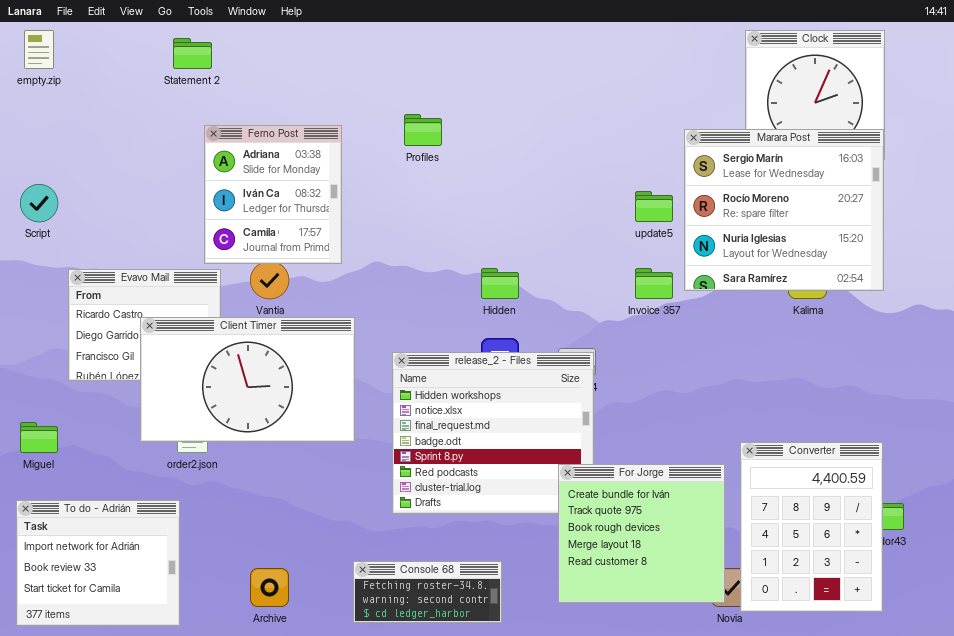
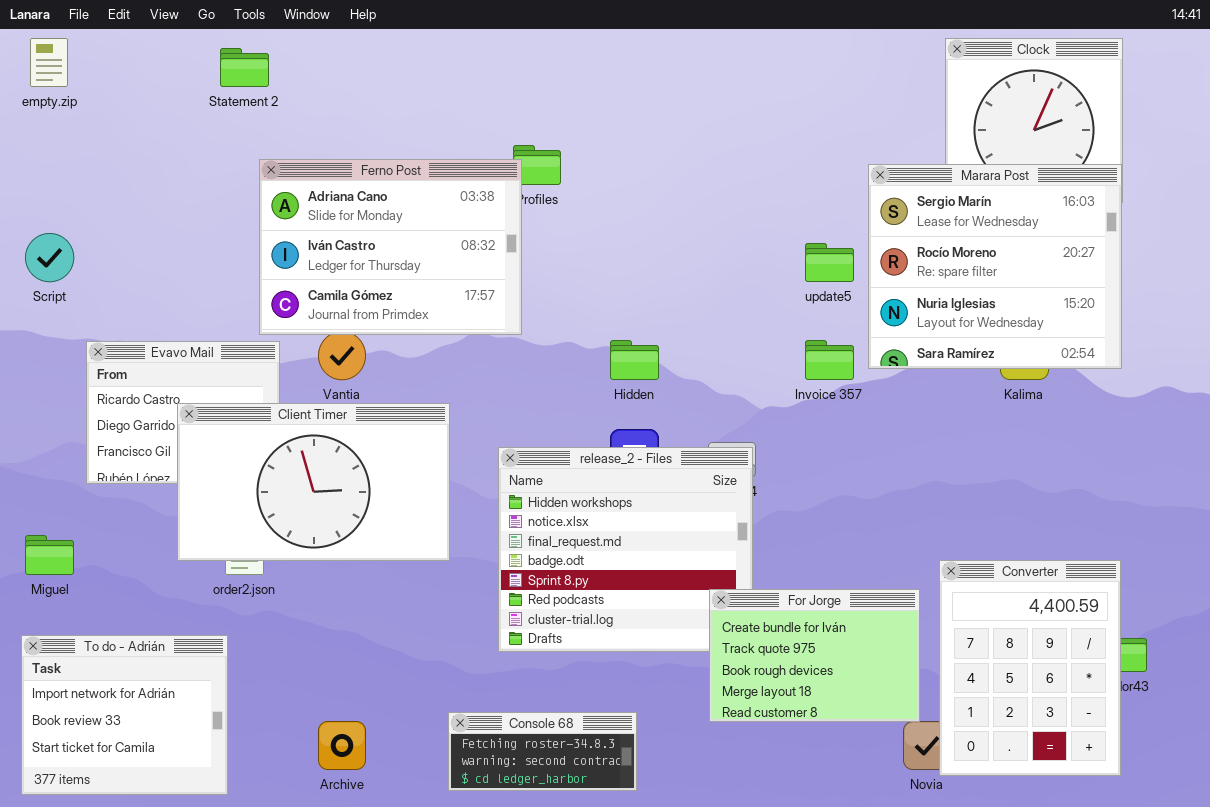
Ferno Post: [204,125,342,264] -> [259,159,522,335], resized
For Jorge: [558,464,725,603] -> [709,589,920,722], resized

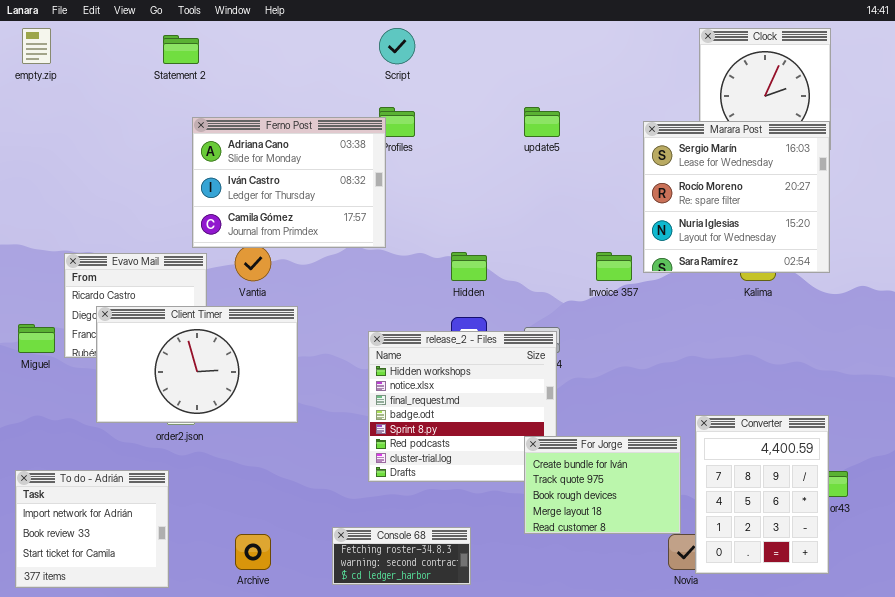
Script: [25,233,74,282] -> [379,28,415,64], moved
update5: [805,243,854,282] -> [524,107,560,137], moved
Client Timer: [177,403,450,561] -> [96,306,298,423], moved
Miguel: [25,535,74,575] -> [18,324,55,353], moved

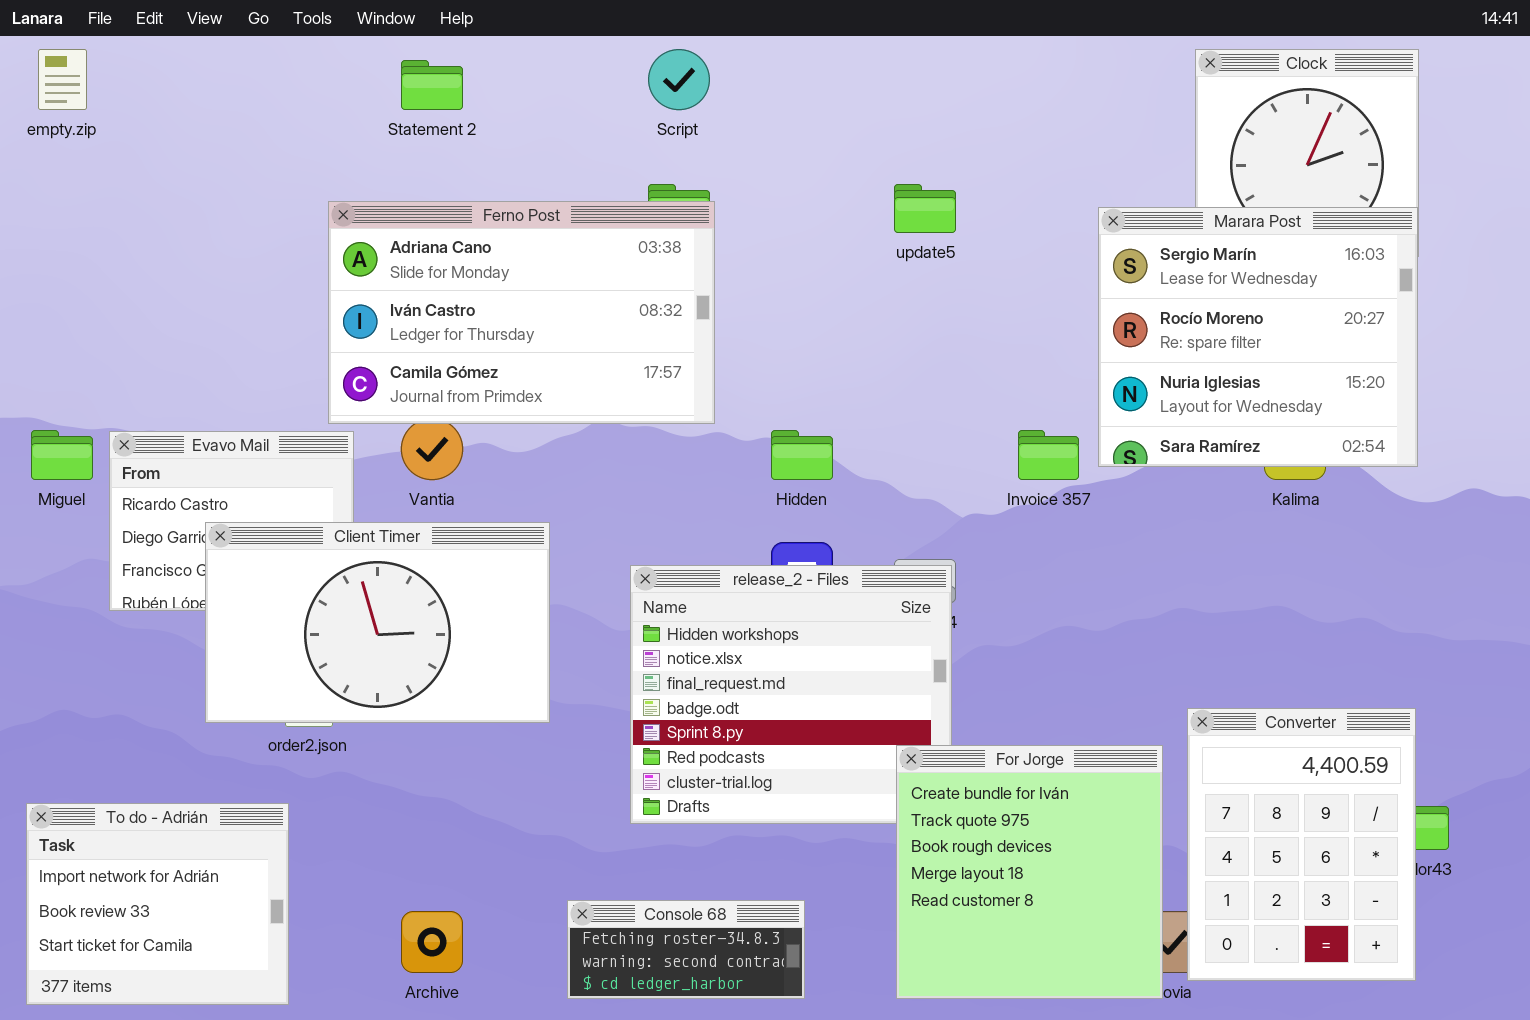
Statement 2: [163,35,199,64] -> [401,60,463,110], moved
Ferno Post: [192,117,386,248] -> [328,201,715,424], resized
Client Timer: [96,306,298,423] -> [205,522,550,723], moved
Miguel: [18,324,55,353] -> [31,430,93,480], moved
For Jorge: [524,436,681,534] -> [896,745,1163,999], resized

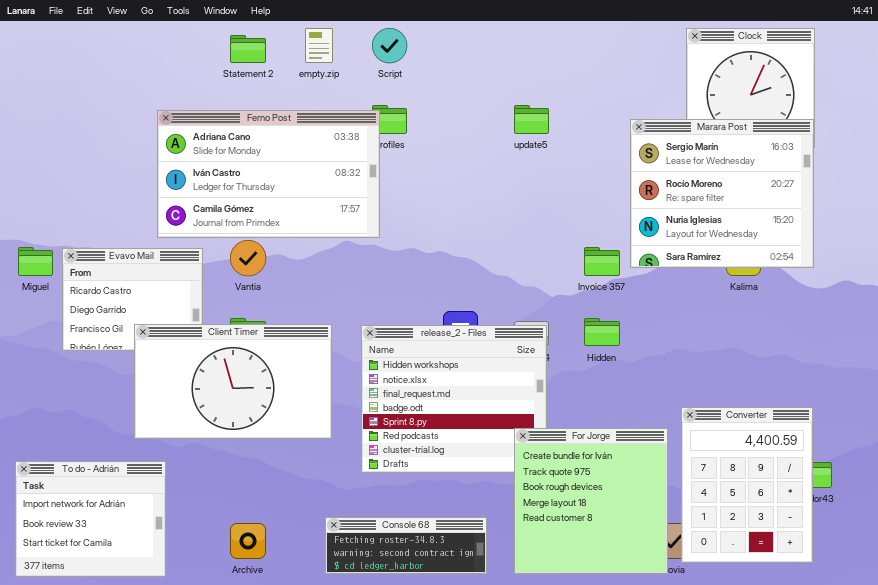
empty.zip: [38,49,87,110] -> [305,28,333,63], moved
Ferno Post: [328,201,715,424] -> [157,110,380,238], moved
Hidden: [771,430,833,480] -> [584,318,620,346], moved
Client Timer: [205,522,550,723] -> [134,324,332,439], moved
Console 68: [567,900,805,999] -> [325,517,487,574], resized

